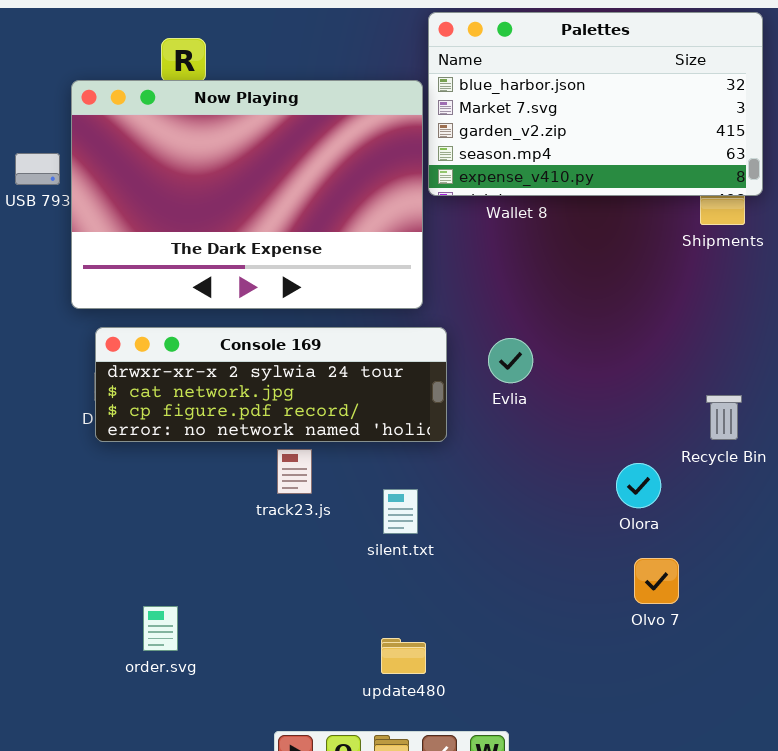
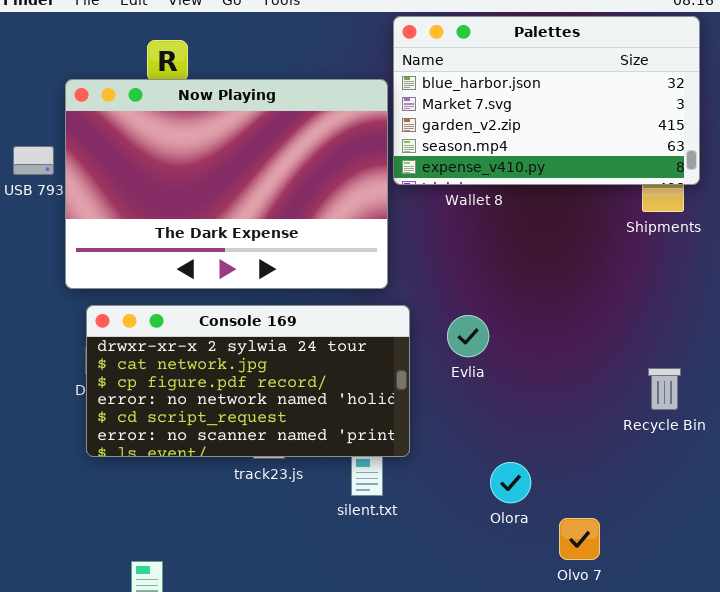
Console 169: [95,327,447,442] -> [86,305,410,457], resized
Olora: [616,463,661,508] -> [490,462,531,503], moved
Olvo 7: [634,558,679,604] -> [559,518,600,560], moved

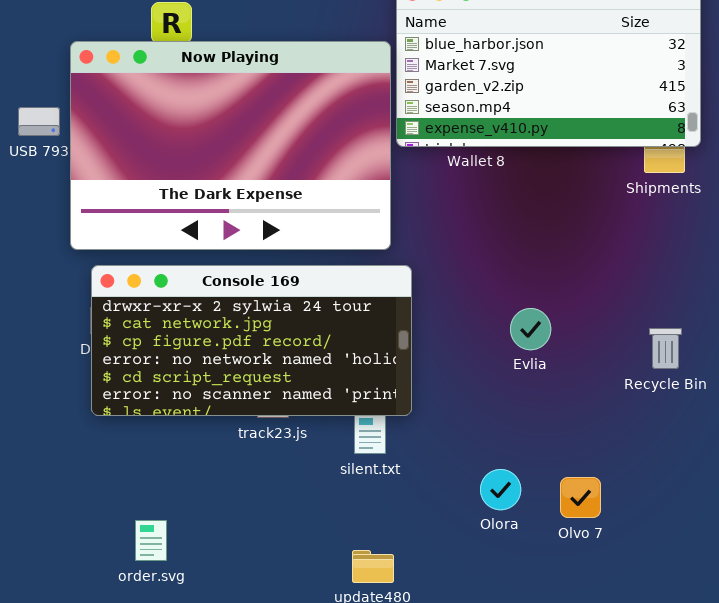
Evlia: [447,315,489,357] -> [510,308,551,350], moved
Olora: [490,462,531,503] -> [480,469,521,510], moved

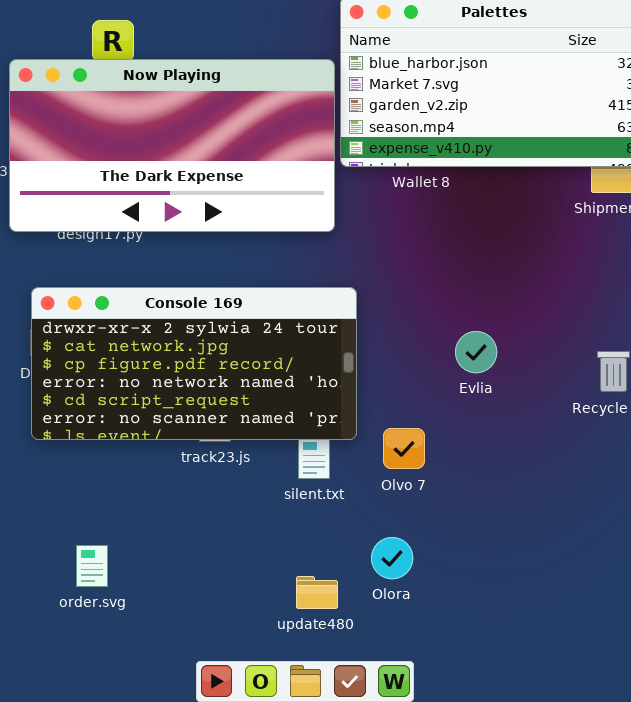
Now Playing: [70,41,391,250] -> [9,59,335,232], resized
Olora: [480,469,521,510] -> [371,537,413,579], moved
Olvo 7: [560,477,601,518] -> [383,428,425,469], moved

